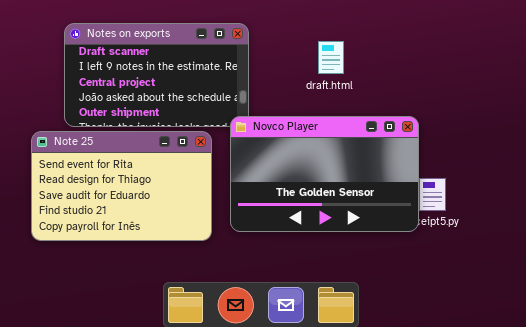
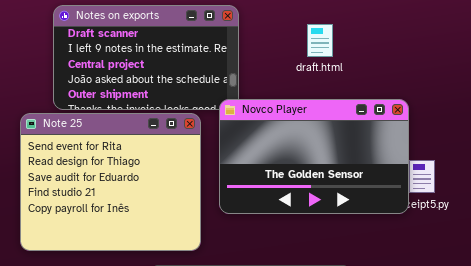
Note 25: [31,131,212,241] -> [20,113,201,251], resized

